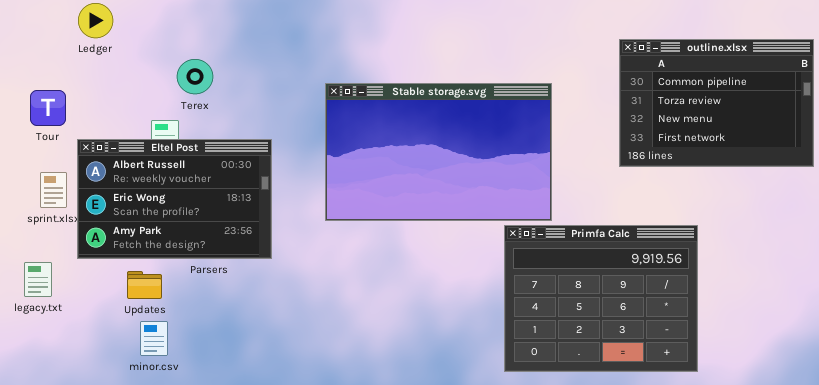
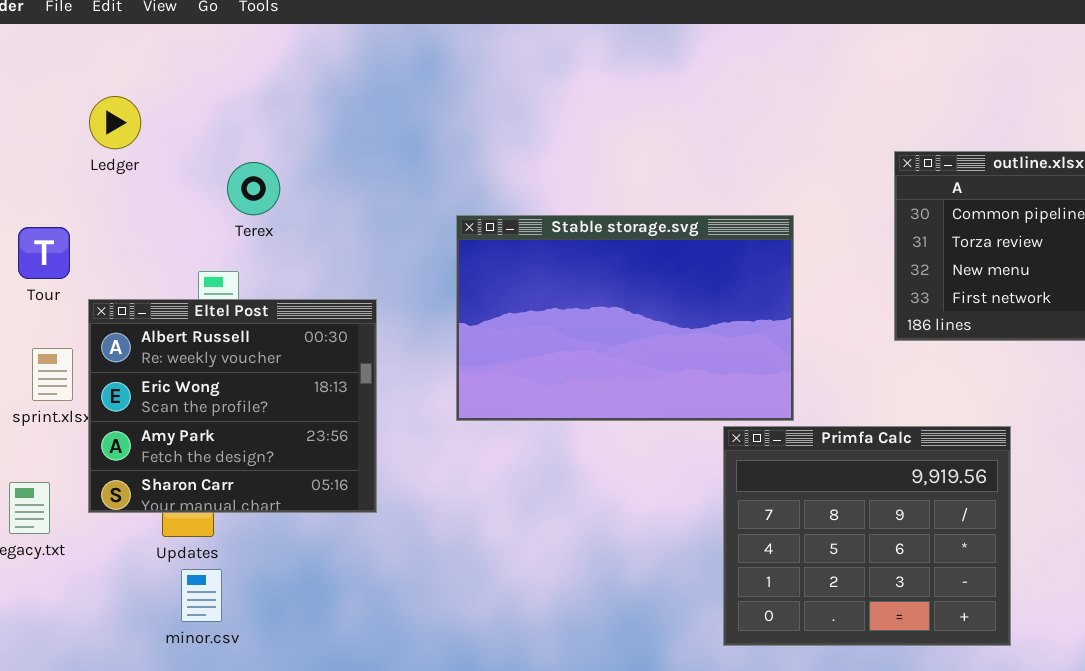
Terex: [177,59,213,94] -> [227,162,280,215], moved
Eltel Post: [77,139,272,259] -> [88,299,377,513], resized

